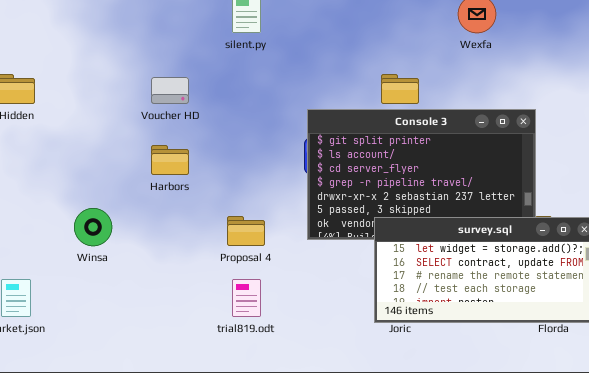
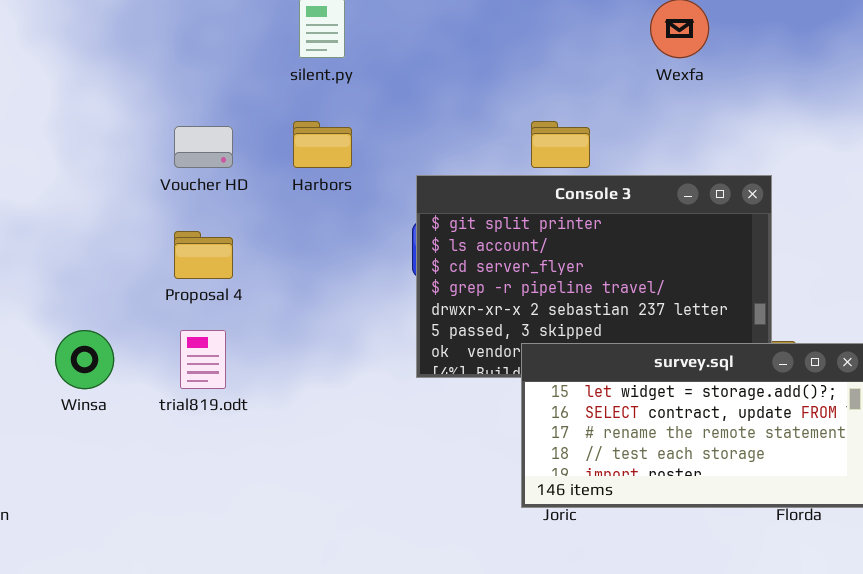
Harbors: [151,145,189,175] -> [293,121,352,168], moved
Proposal 4: [227,216,265,246] -> [174,231,233,279], moved
trial819.odt: [232,279,261,317] -> [180,330,226,389], moved

